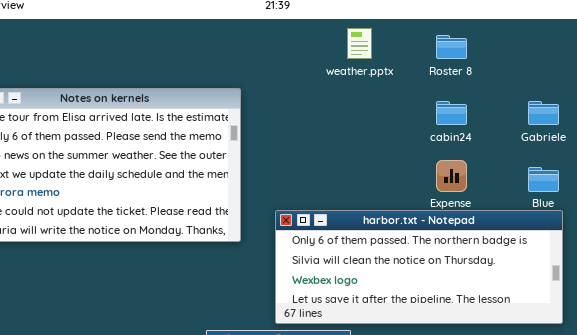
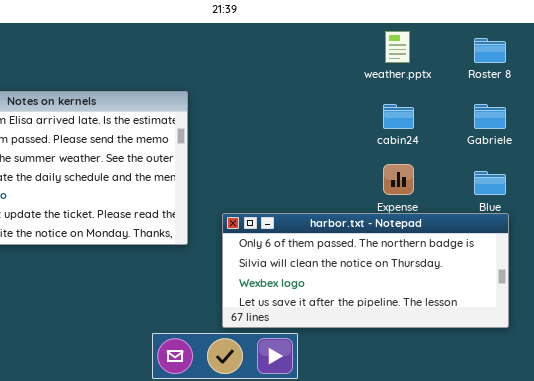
weather.pptx: [347,28,372,59] -> [385,31,410,63], moved
Roster 8: [436,35,467,59] -> [474,38,506,63], moved

